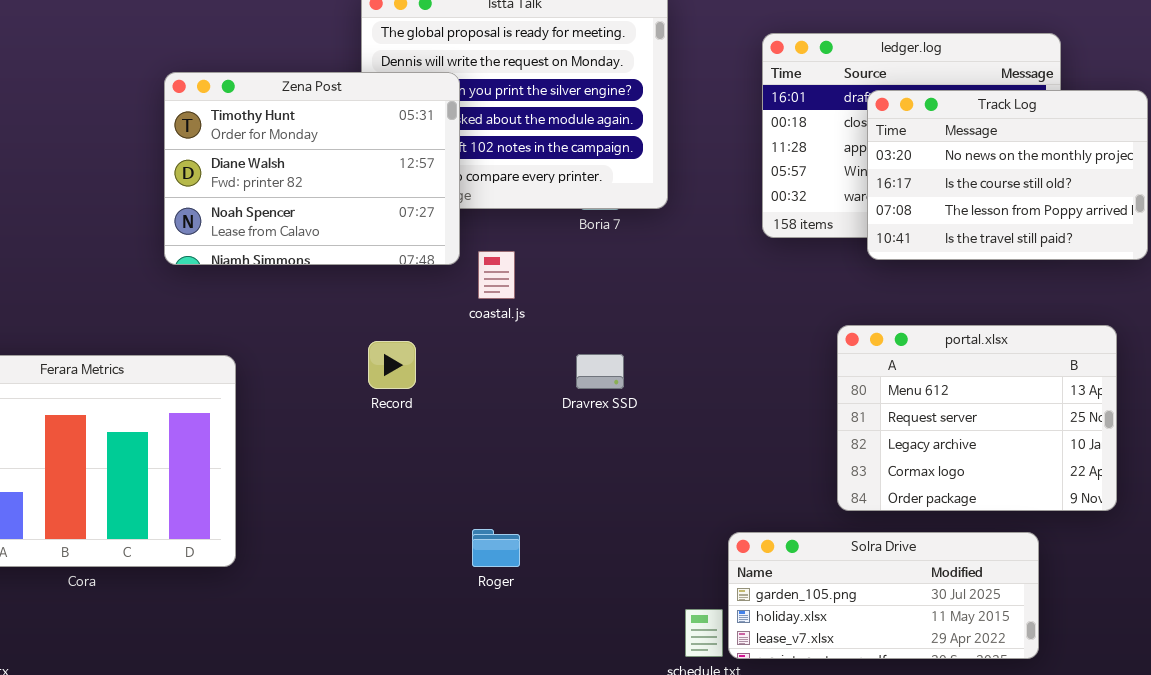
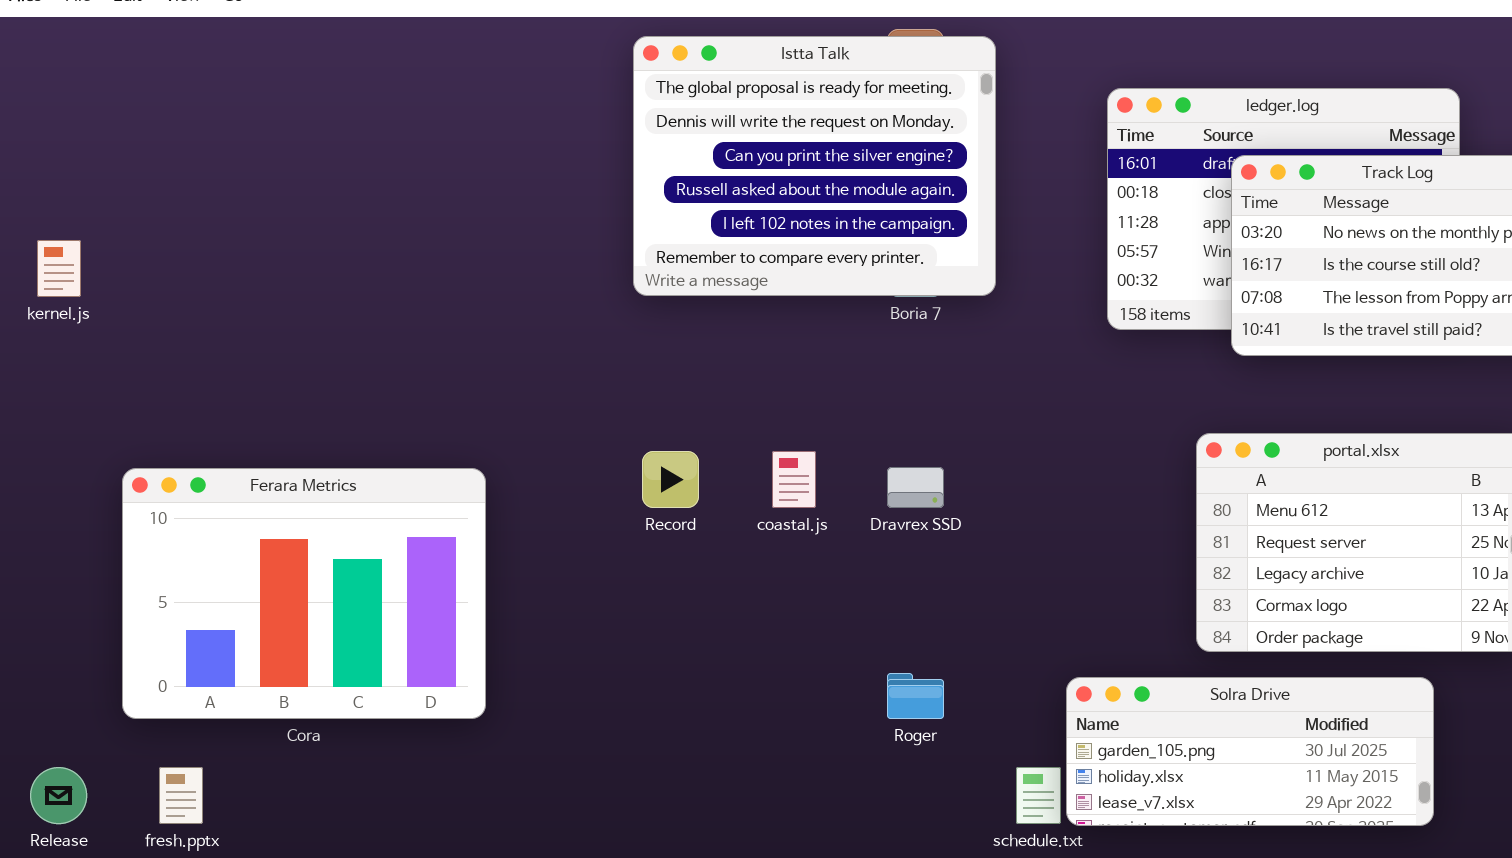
Zena Post: [164,72,460,265] -> none, closed
coastal.js: [478,251,515,299] -> [772,451,816,508], moved
Roger: [472,529,520,567] -> [887,673,944,719], moved

